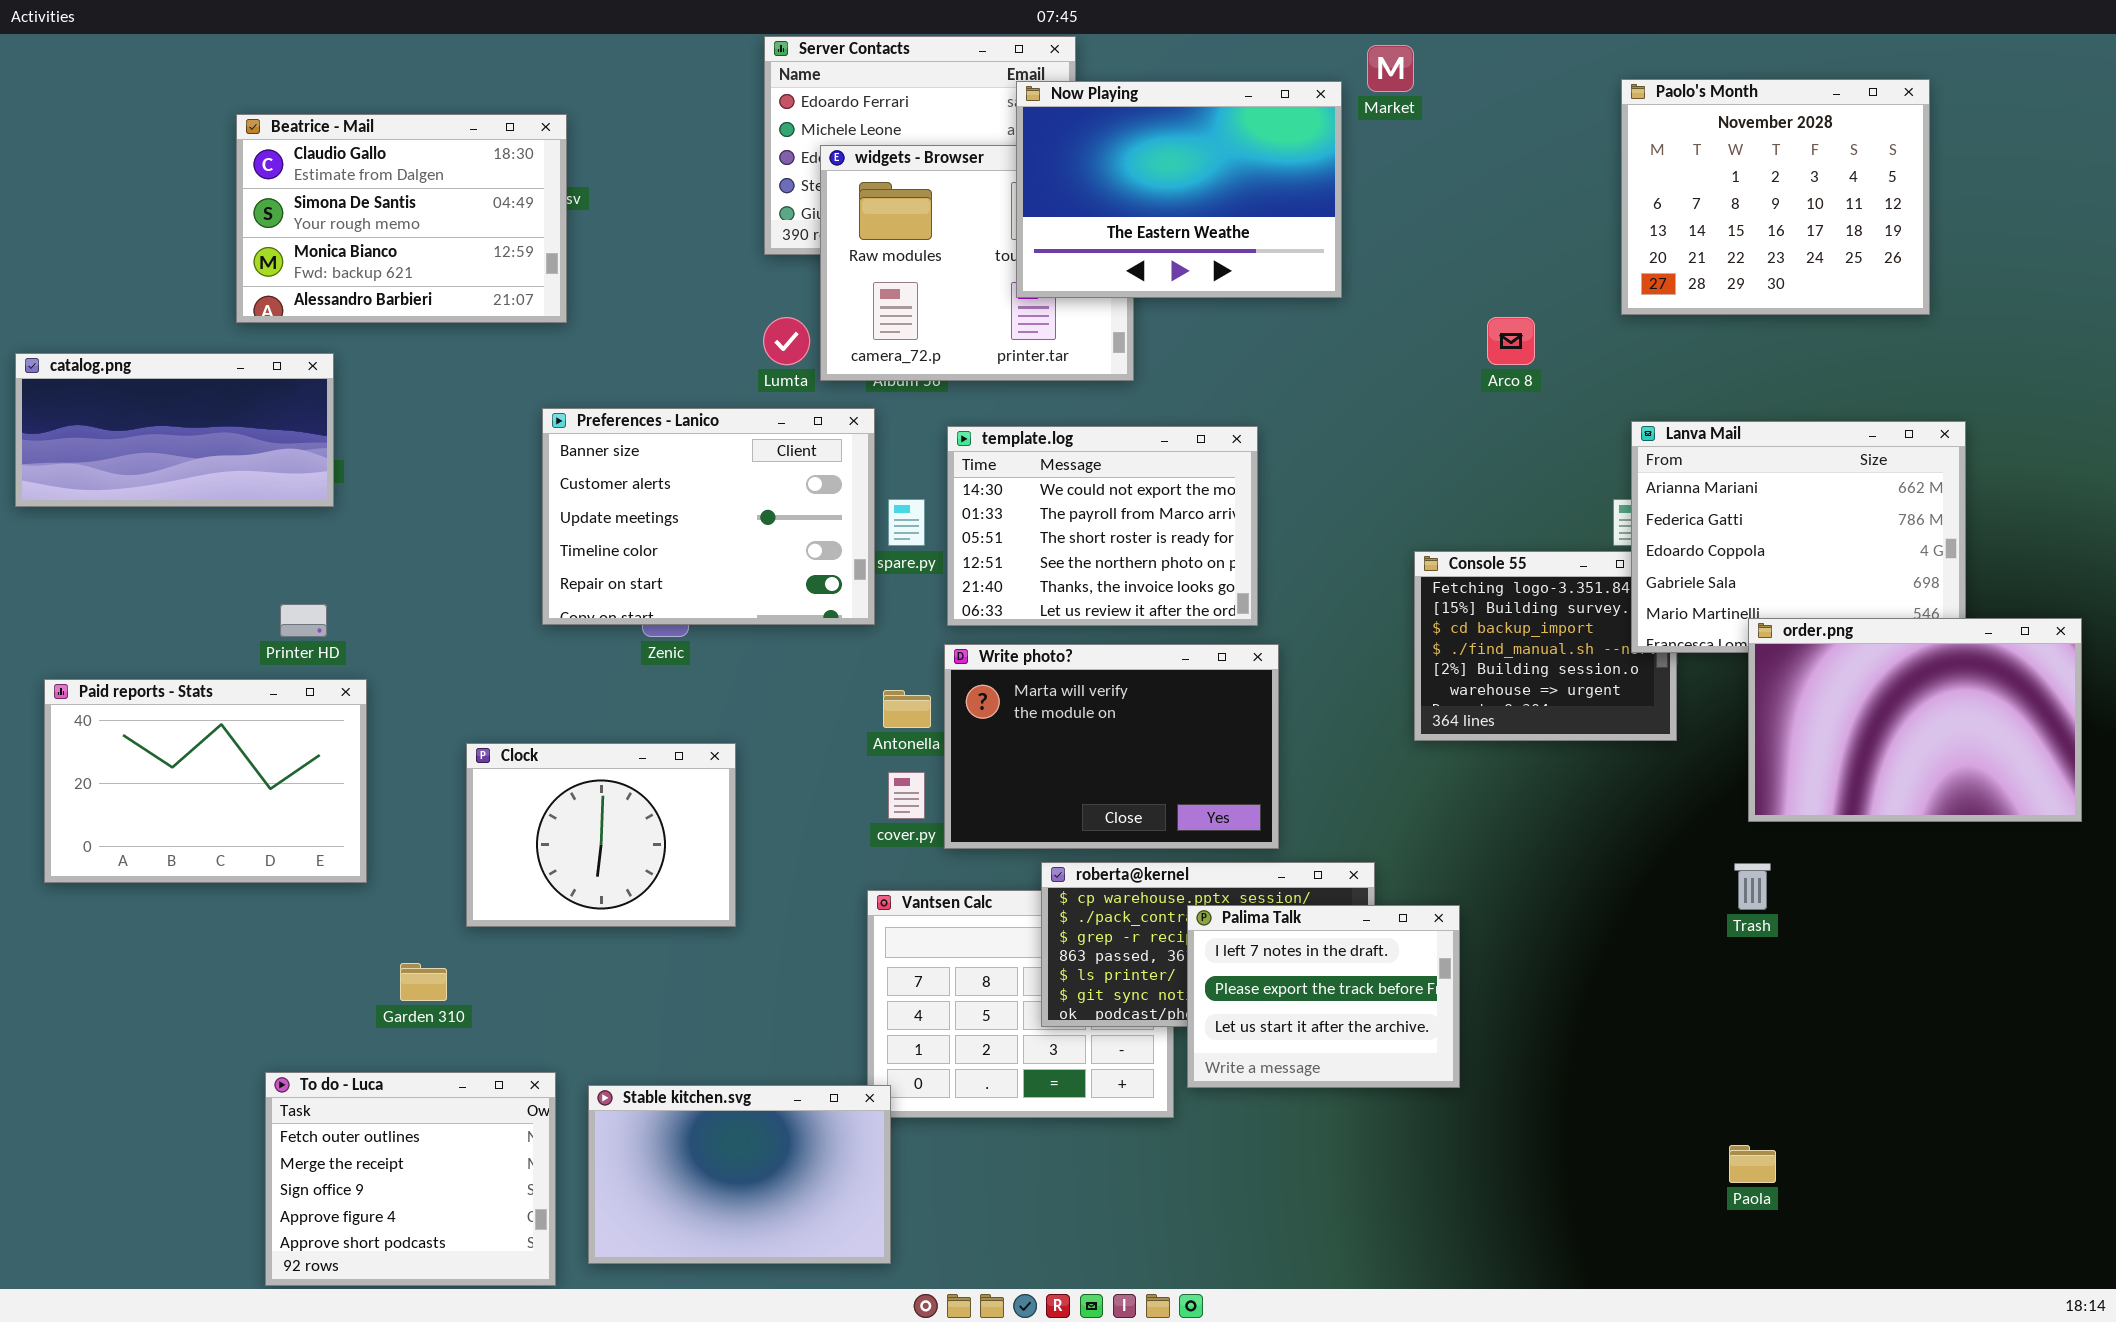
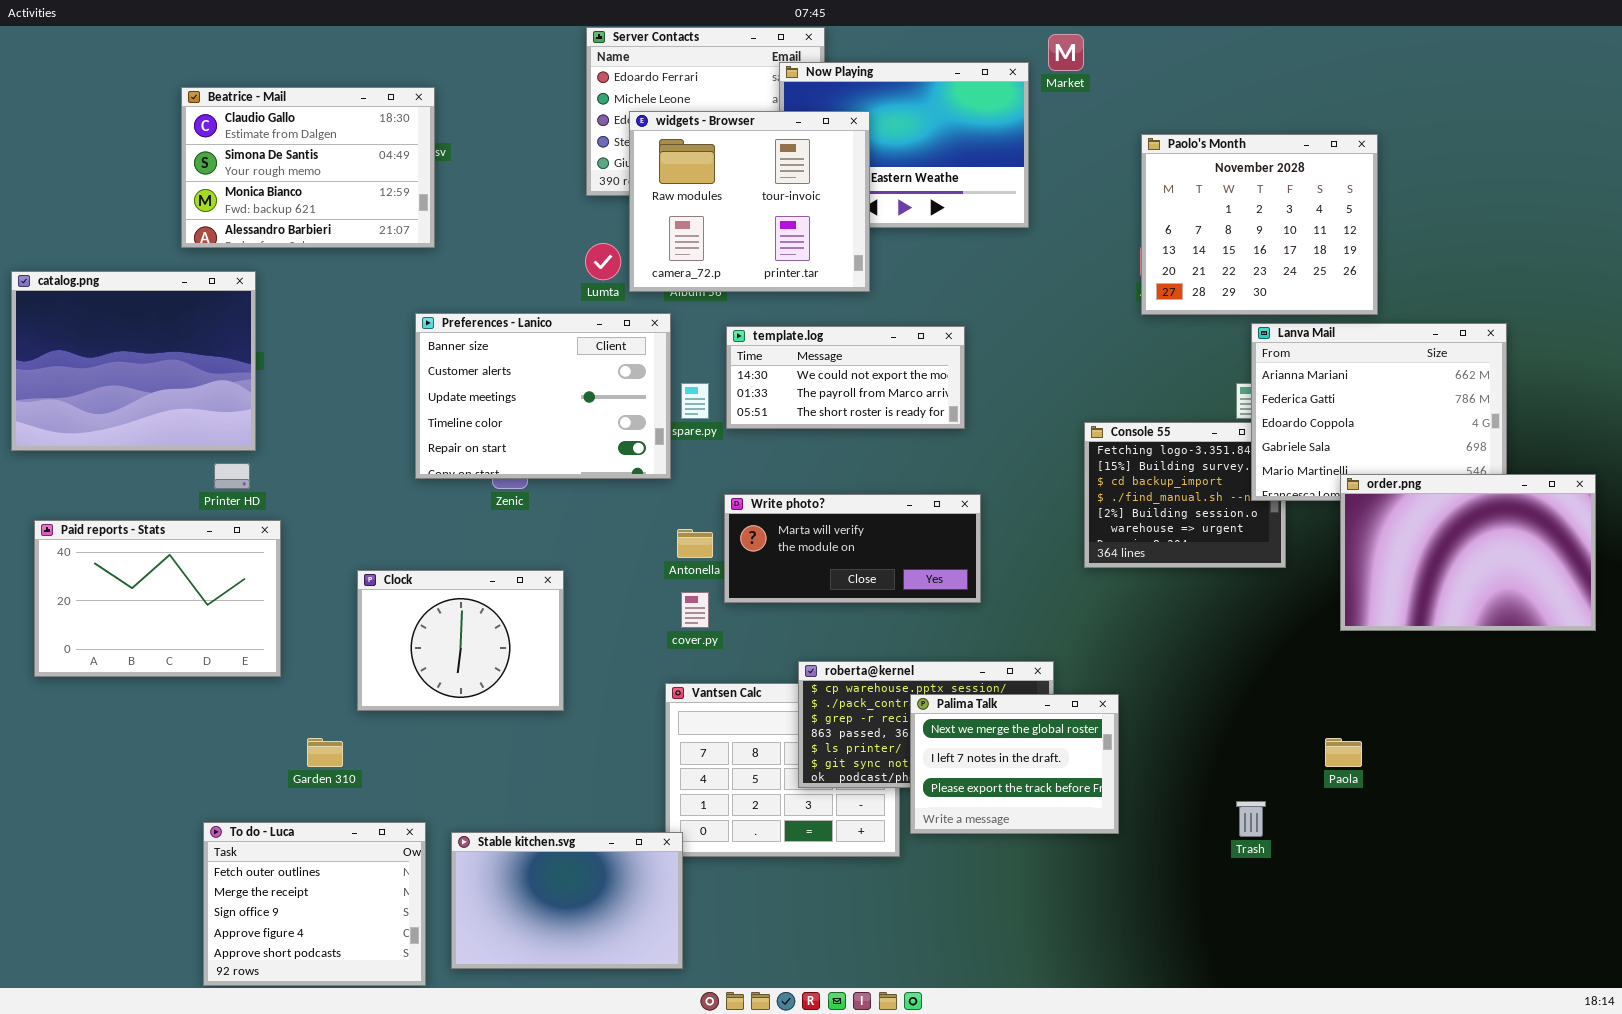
Paolo's Month: [1621,79,1930,315] -> [1141,134,1378,315], moved
widgets - Browser: [820,145,1134,381] -> [629,111,870,292], raised
catalog.png: [15,353,334,507] -> [11,271,256,451], resized
template.log: [947,426,1258,626] -> [726,326,965,429], resized
Write photo?: [944,644,1279,849] -> [724,494,981,603], resized
Trash: [1734,863,1771,910] -> [1236,801,1266,837], moved
Palima Talk: [1187,905,1460,1088] -> [910,694,1119,834], scrolled up 1 row
Paola: [1729,1145,1776,1183] -> [1325,738,1362,767], moved

